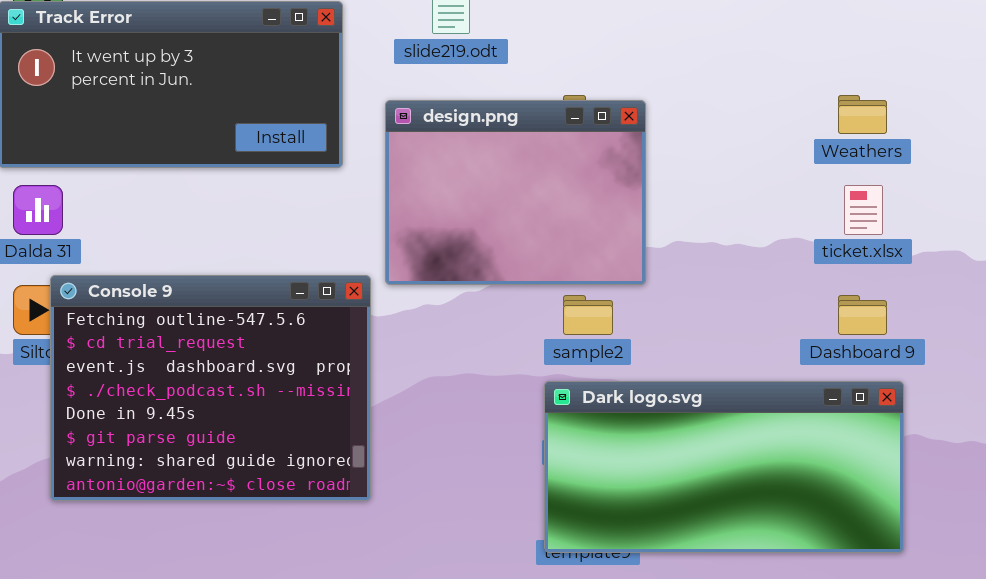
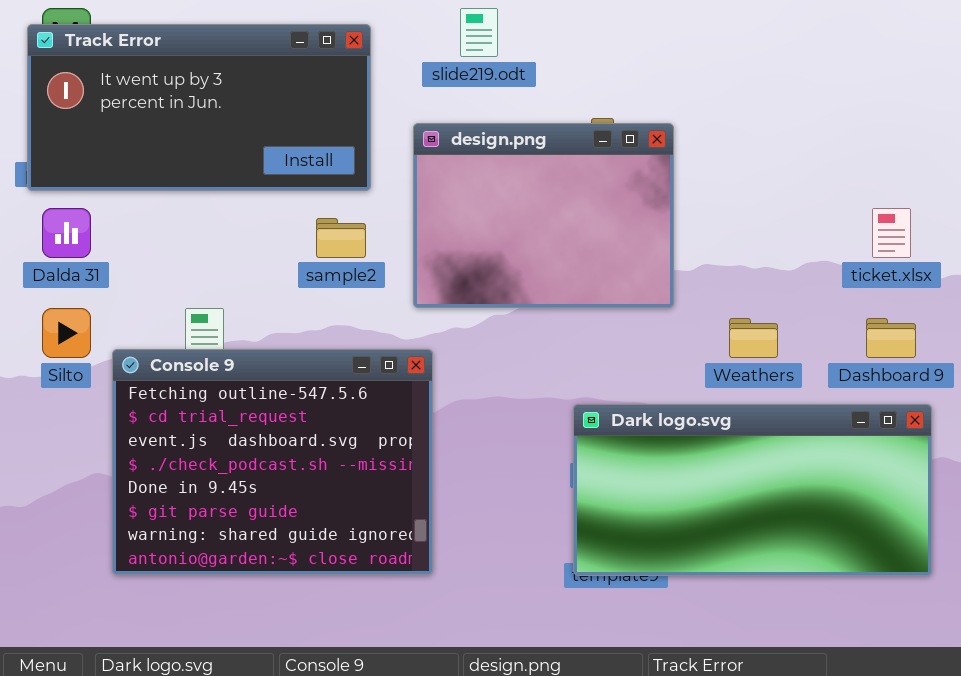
Weathers: [838,95,887,134] -> [729,318,778,358], moved
Console 9: [50,275,371,501] -> [112,349,433,575], moved
sample2: [563,295,613,335] -> [316,218,366,258], moved

